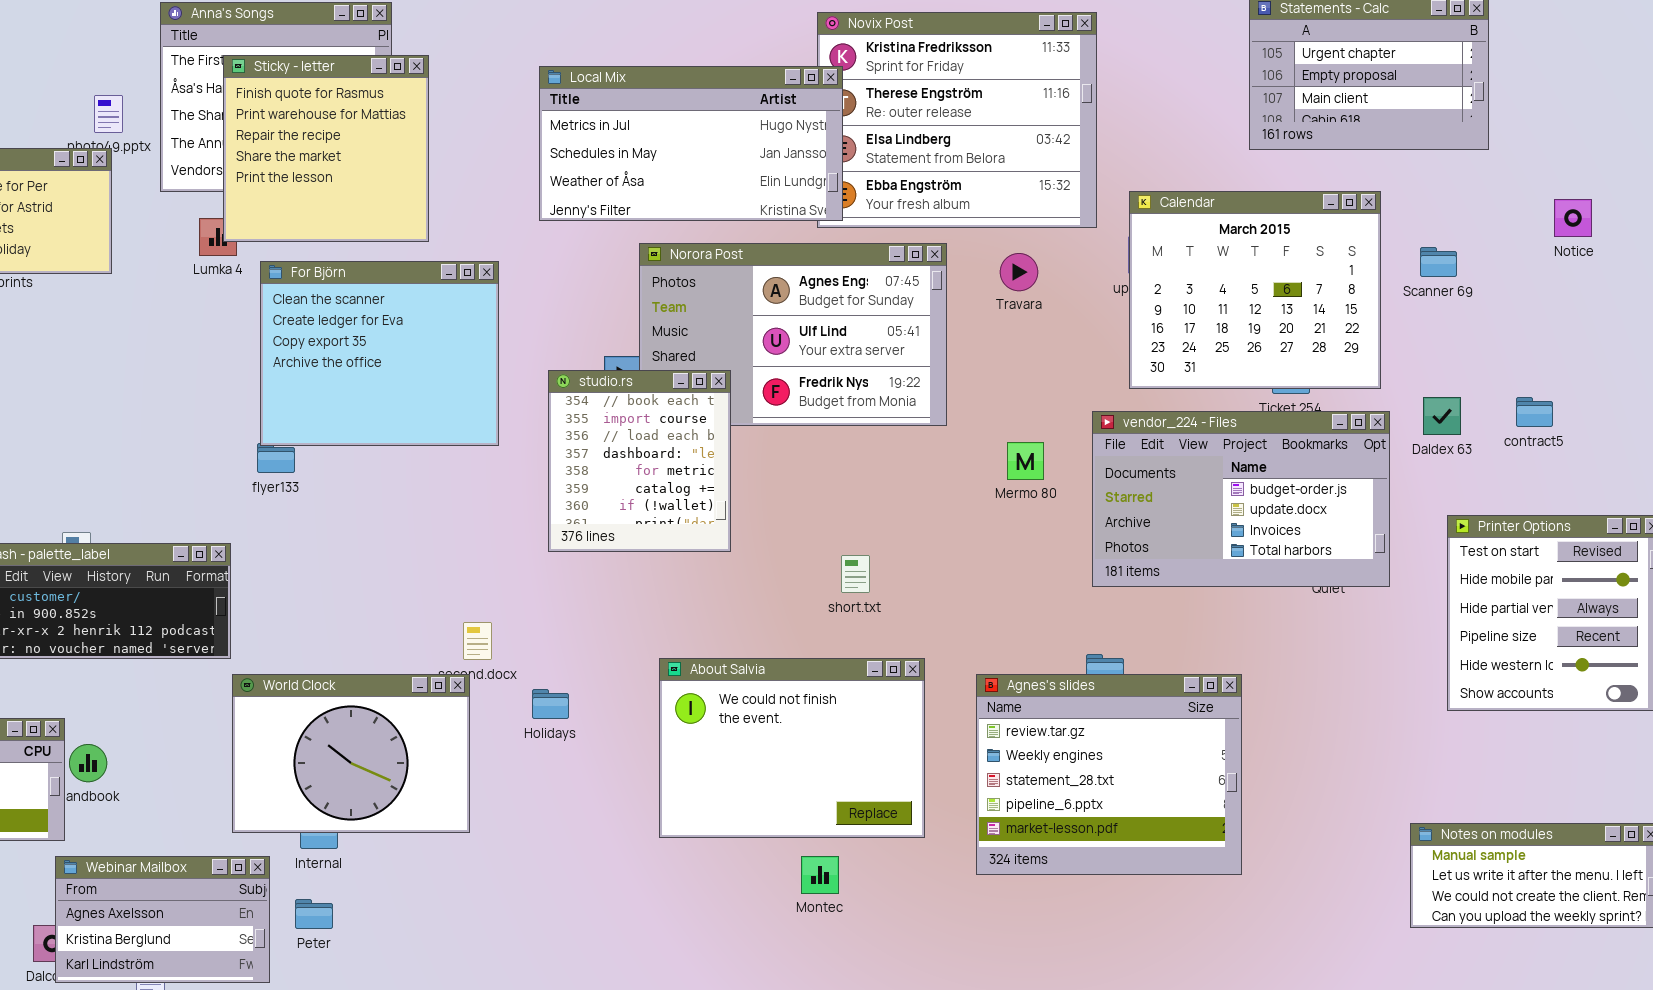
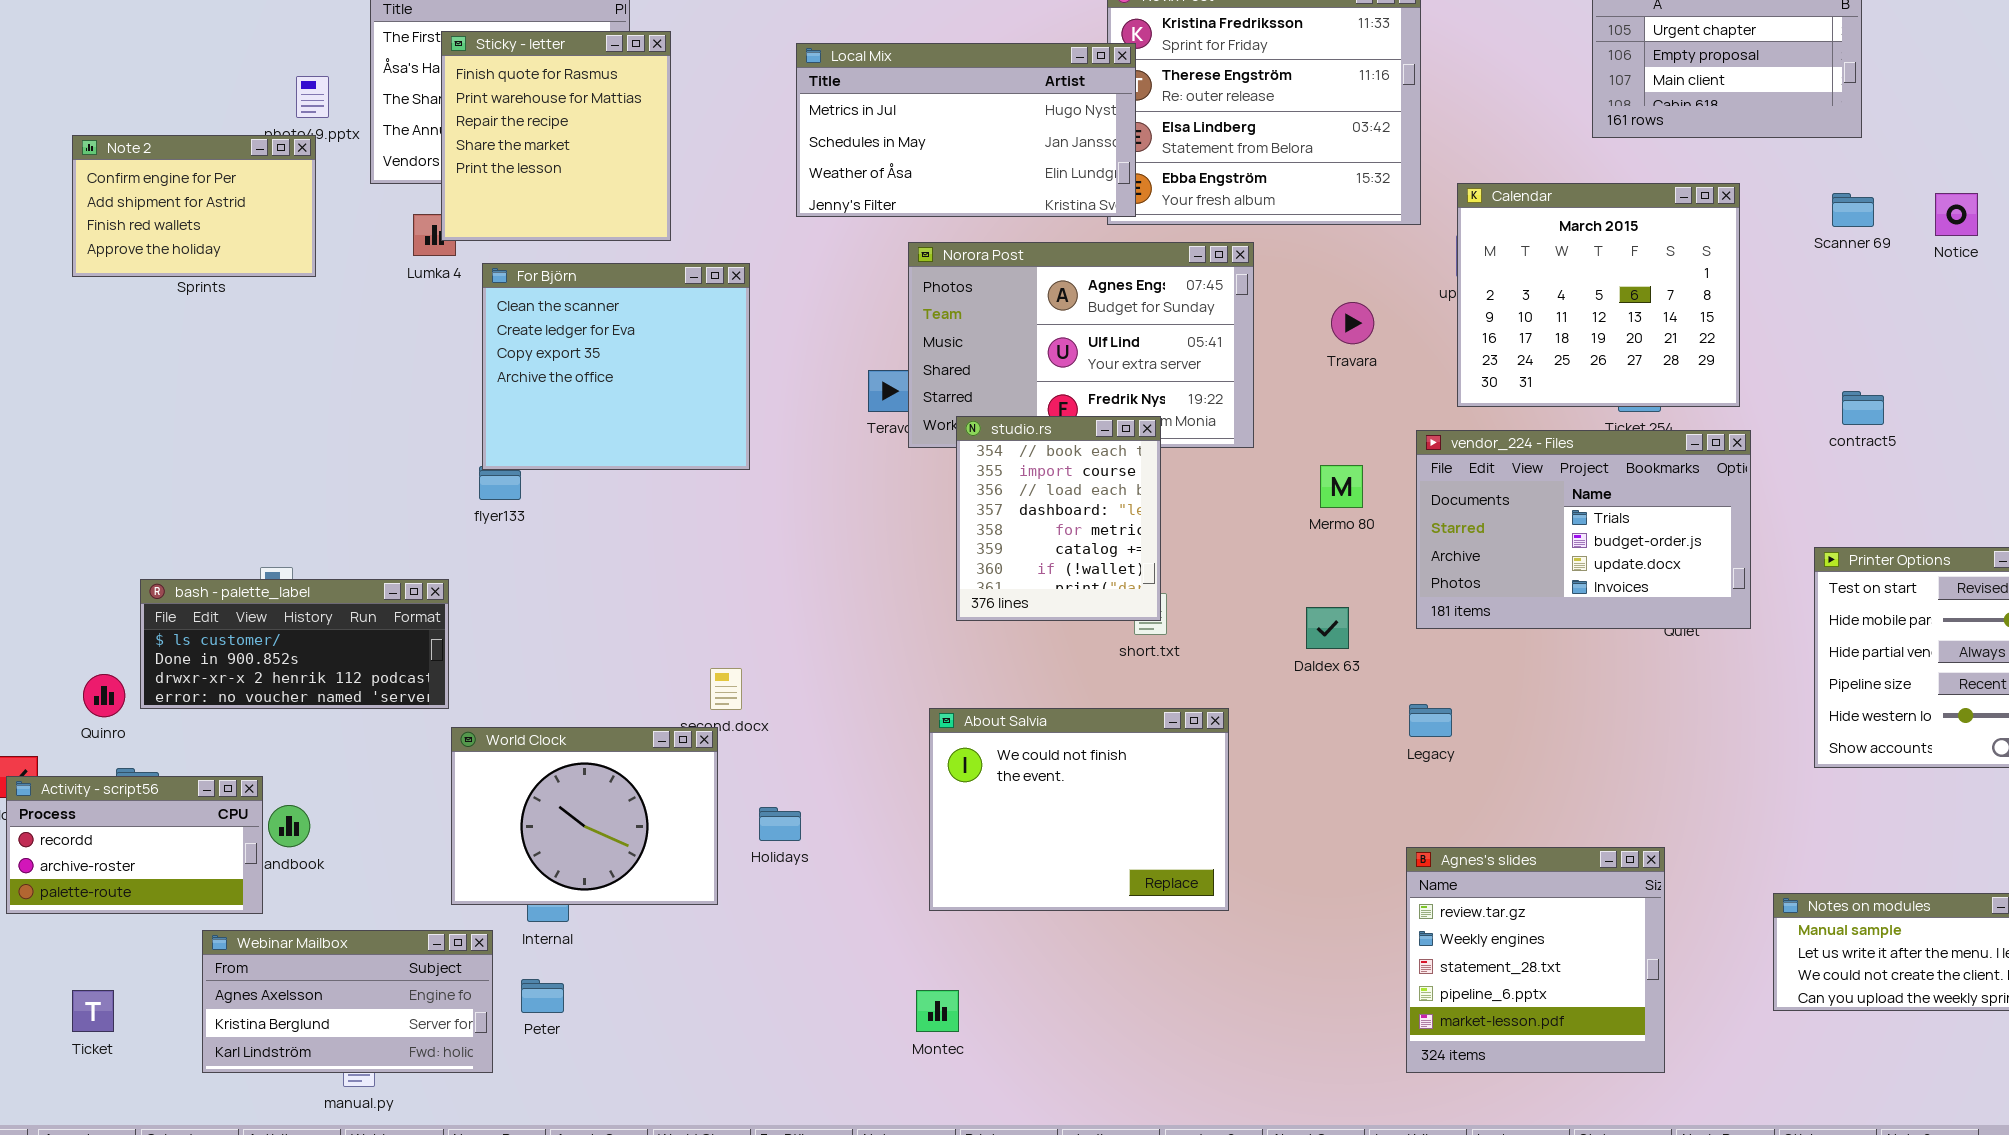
Scanner 69: [1420,247,1457,277] -> [1832,193,1874,227], moved
Travara: [1000,253,1038,291] -> [1331,302,1374,344], moved
studio.rs: [548,370,731,552] -> [956,416,1161,621], moved
Daldex 63: [1423,397,1461,435] -> [1306,607,1349,649], moved
contract5: [1516,397,1553,427] -> [1842,391,1884,425], moved
vendor_224 - Files: [1092,411,1390,587] -> [1416,430,1751,629], scrolled up 1 row
Agnes's slides: [976,674,1242,875] -> [1406,847,1665,1073], moved, resized
Holidays: [532,689,569,719] -> [759,807,801,841], moved
Webinar Mailbox: [55,856,270,983] -> [202,930,493,1073], resized
Montec: [801,856,839,894] -> [916,990,959,1032], moved

